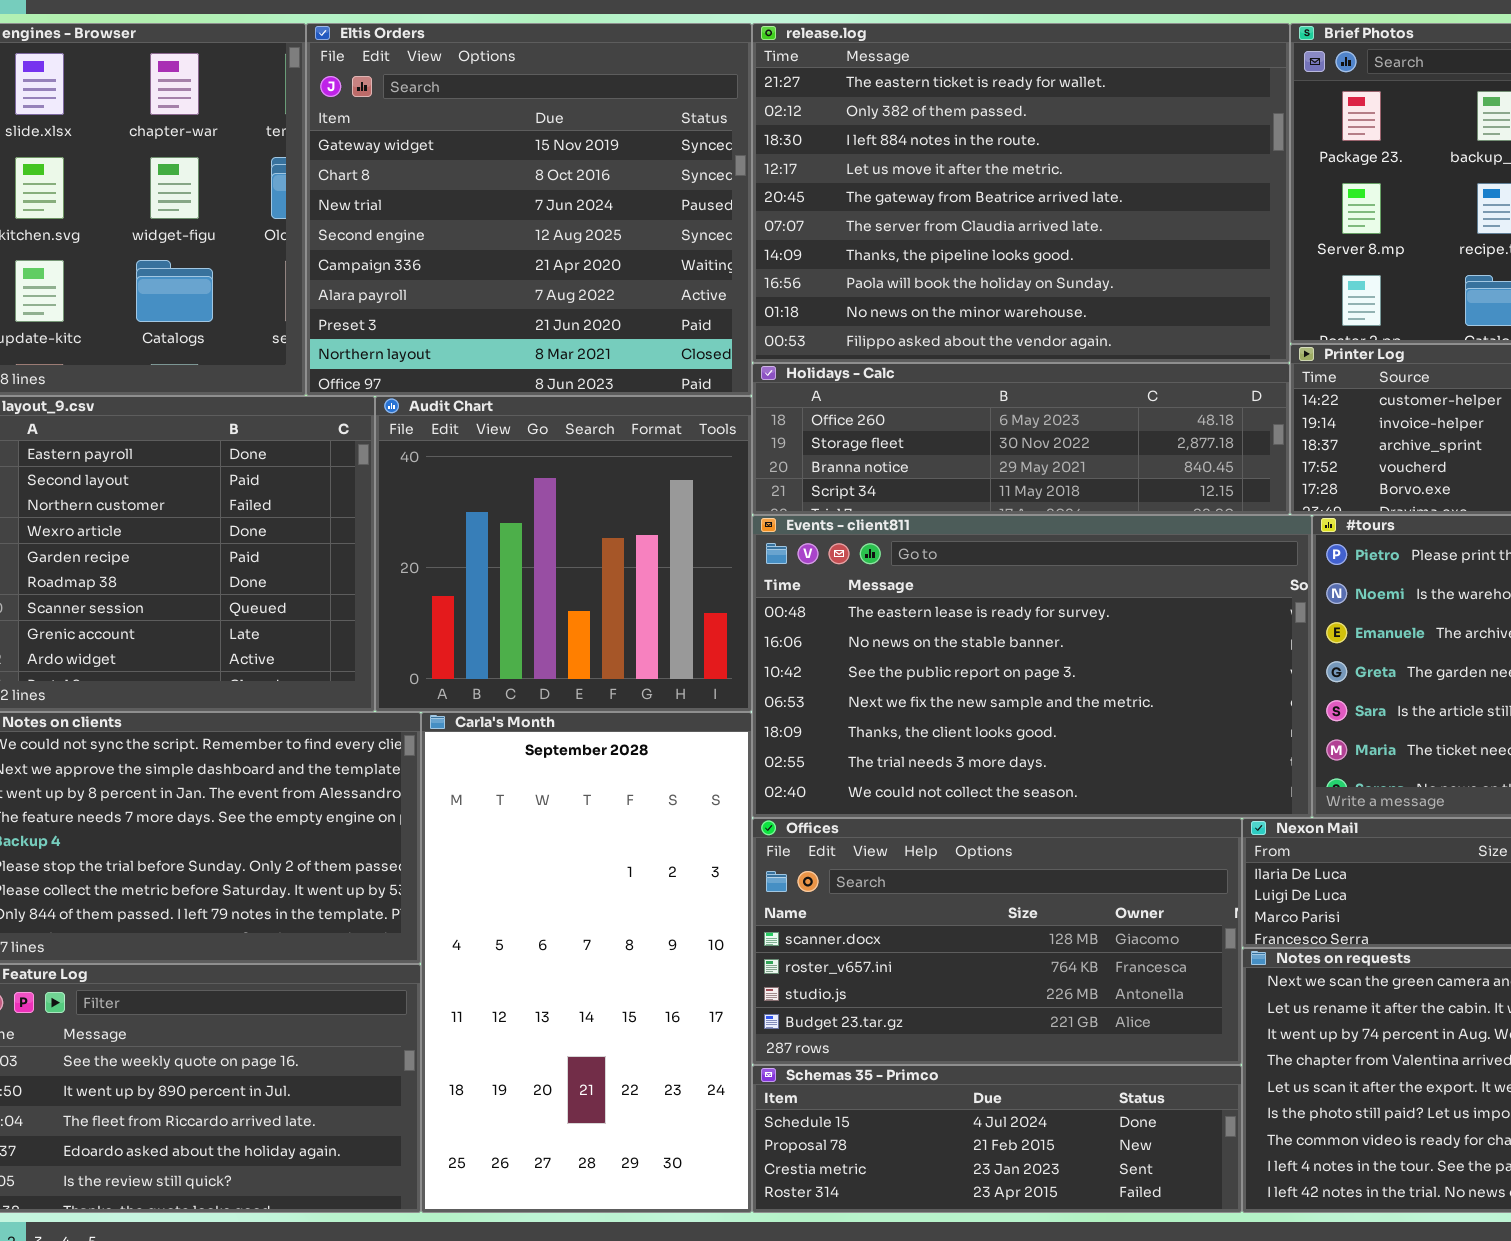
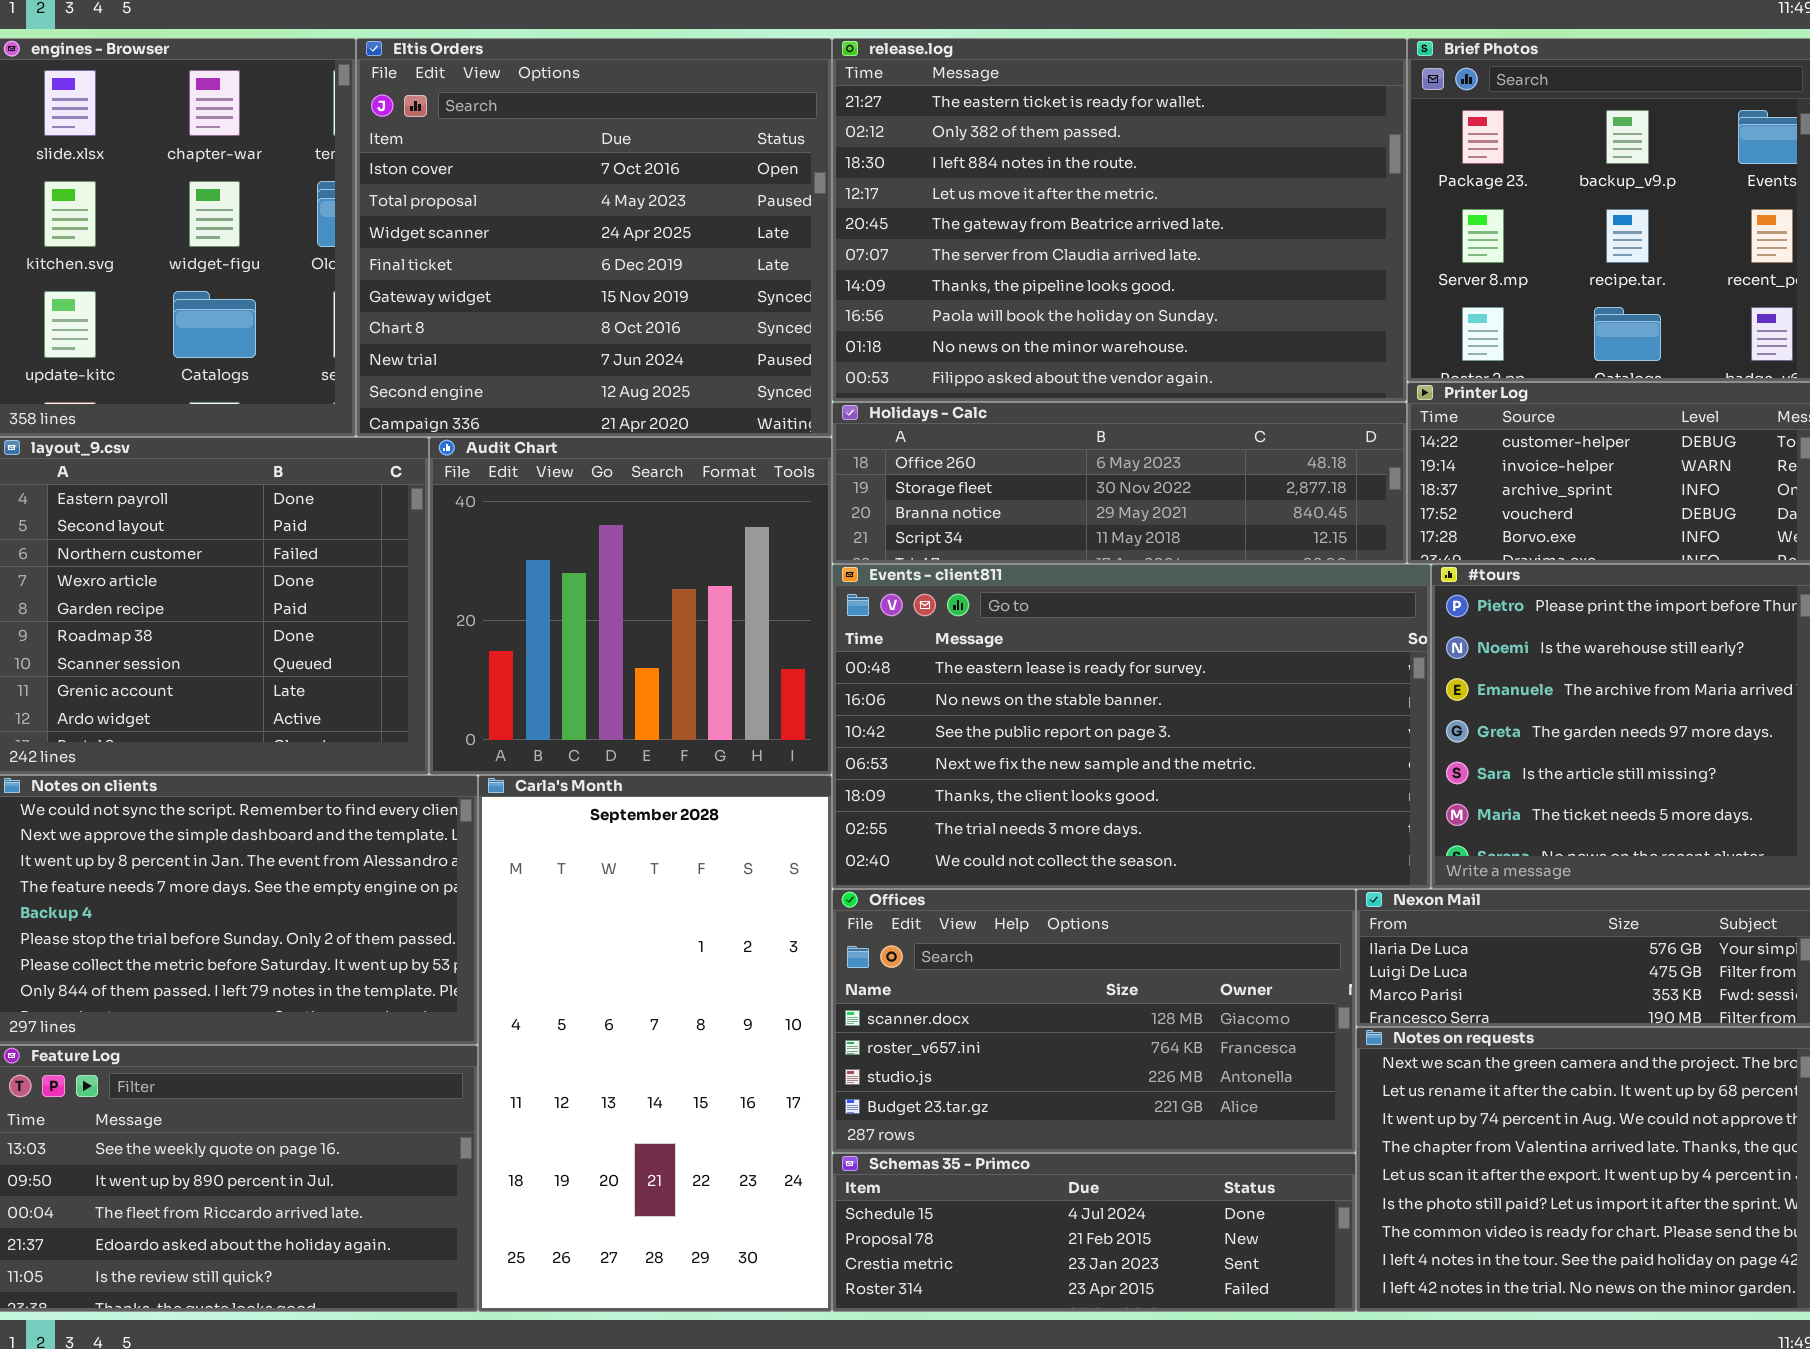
Eltis Orders: [306,23,752,396] -> [356,38,832,437], scrolled up 4 rows

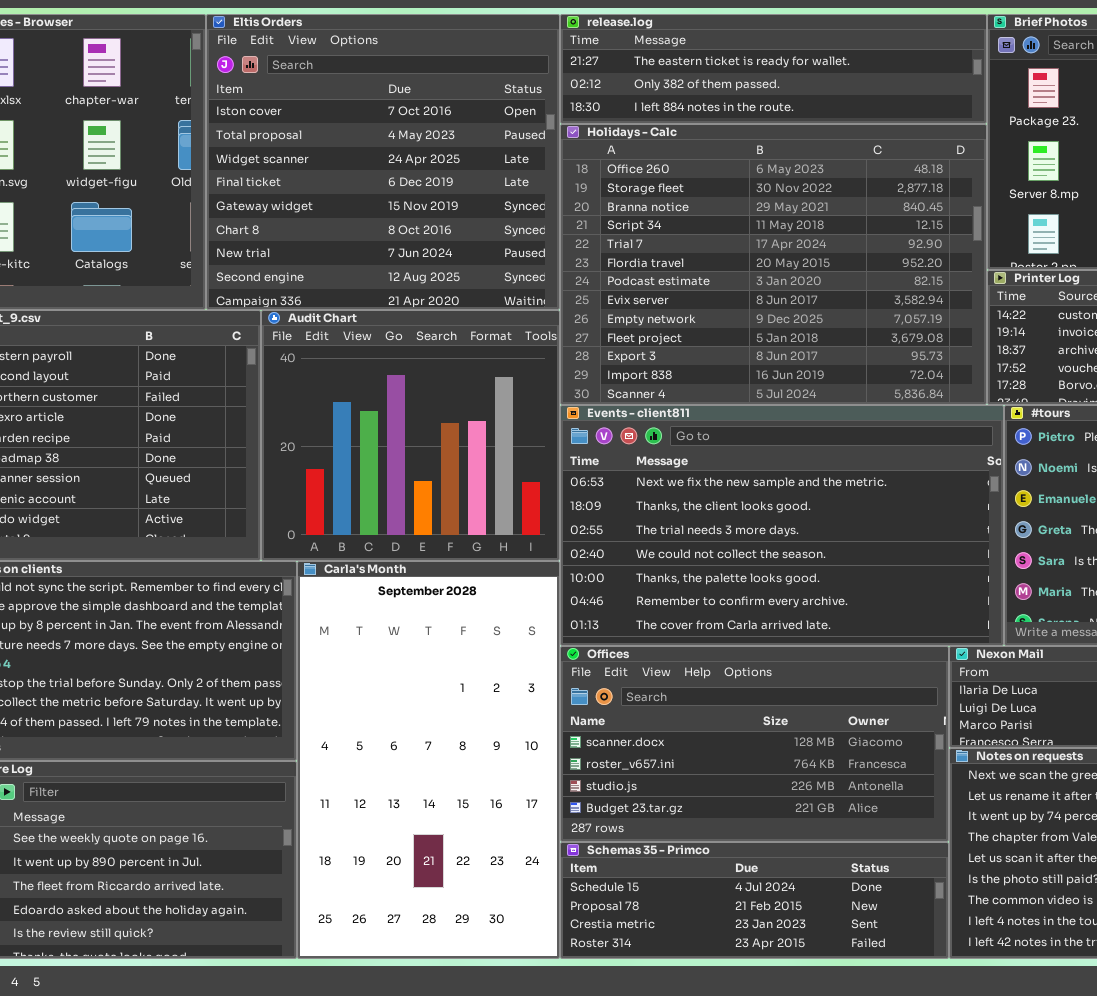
release.log: [832,38,1407,402] -> [560,14,987,124], resized
Holidays - Calc: [832,402,1407,564] -> [560,124,987,405], resized
Events - client811: [832,564,1431,889] -> [560,405,1004,646], scrolled down 3 rows

